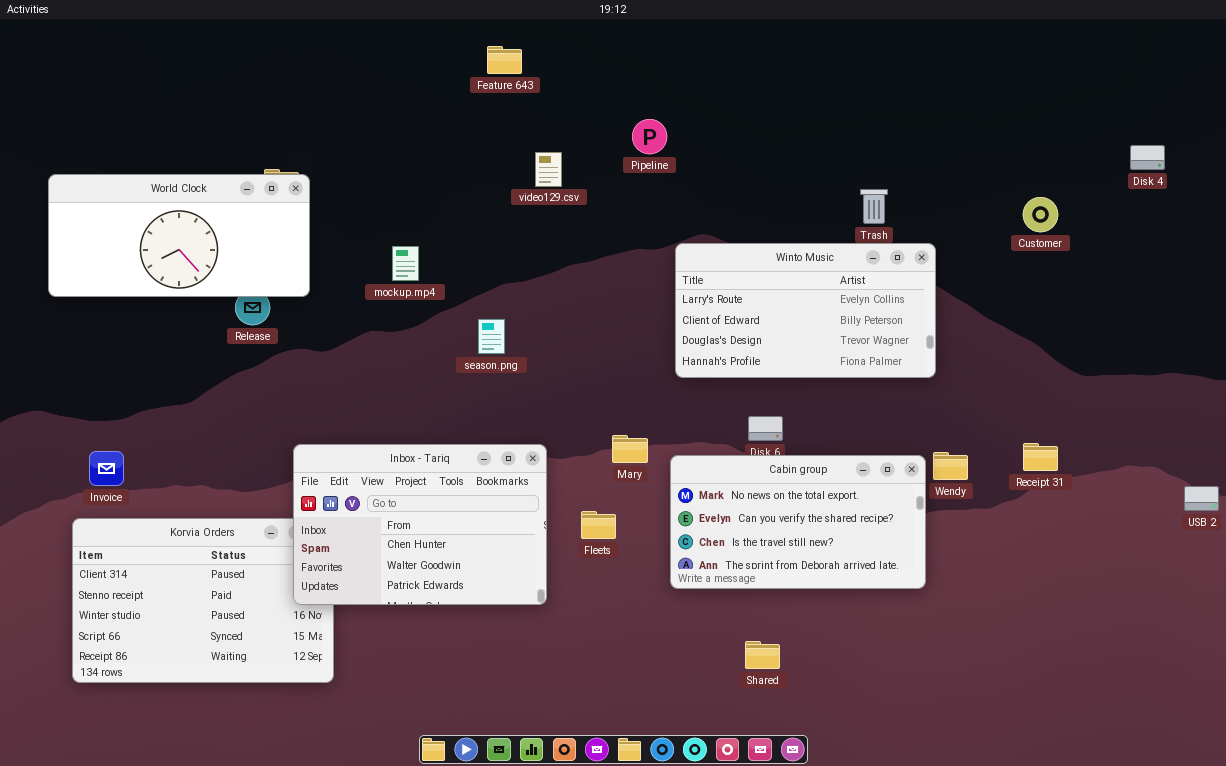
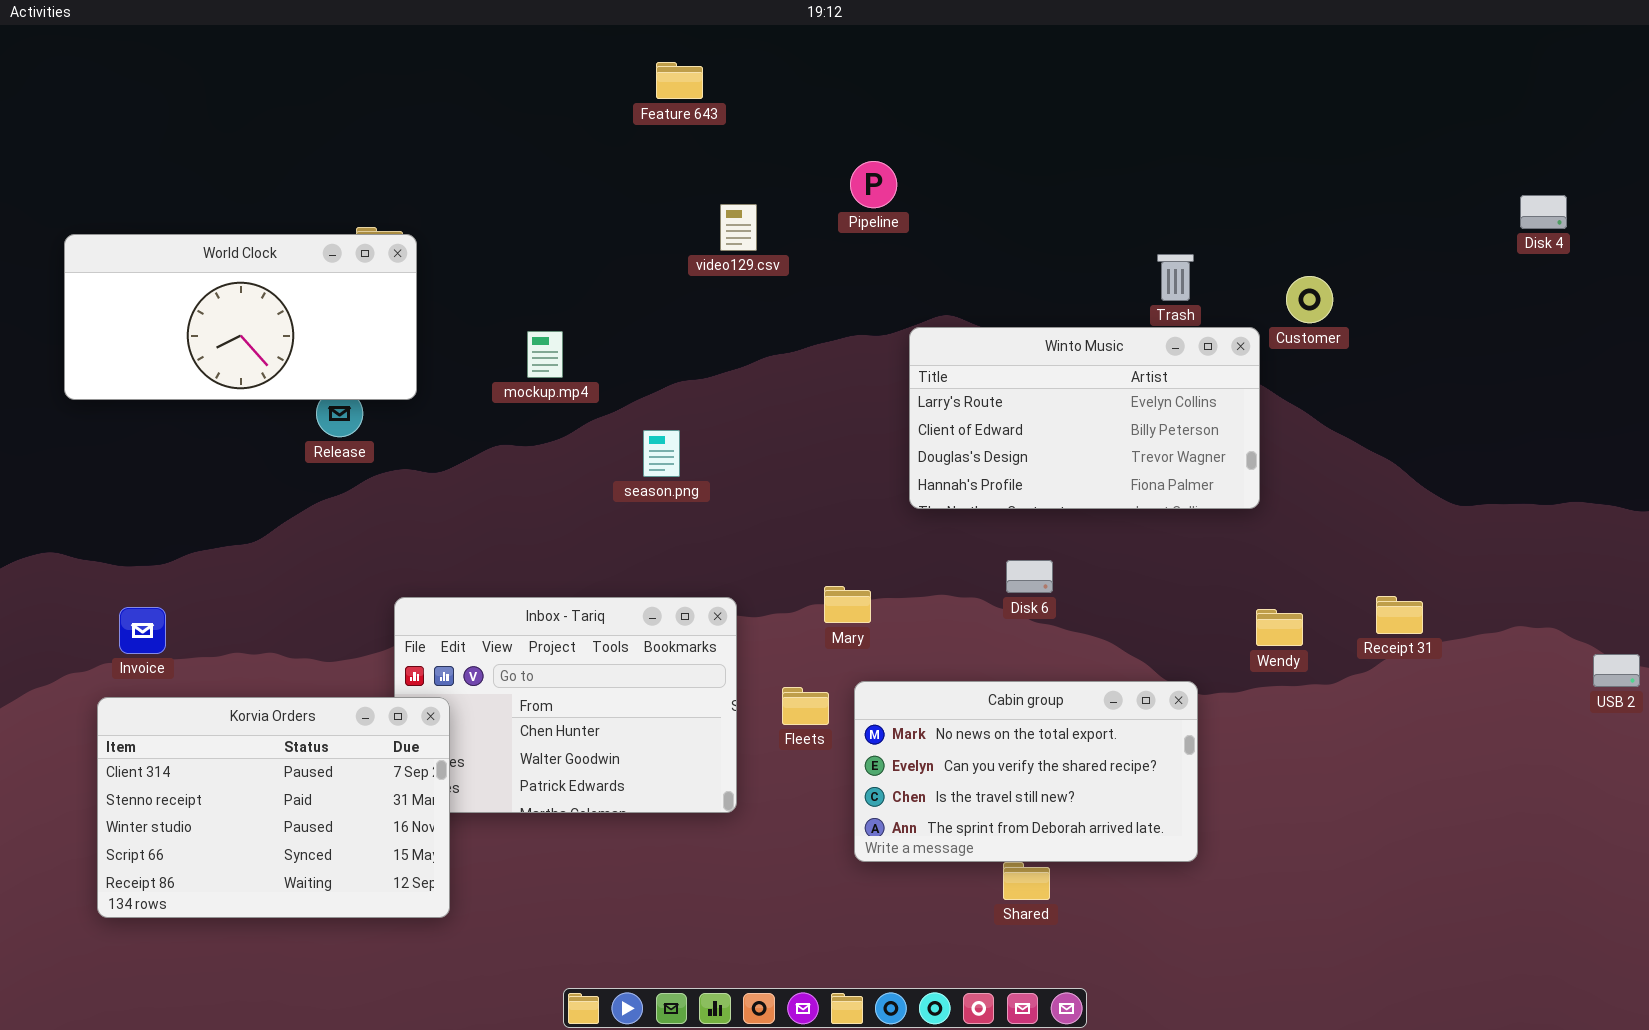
Customer: [1023,197,1058,232] -> [1286,276,1333,323], moved
Cabin group: [670,455,926,589] -> [854,681,1198,862], moved
Korvia Orders: [72,518,334,683] -> [97,697,450,918], raised

